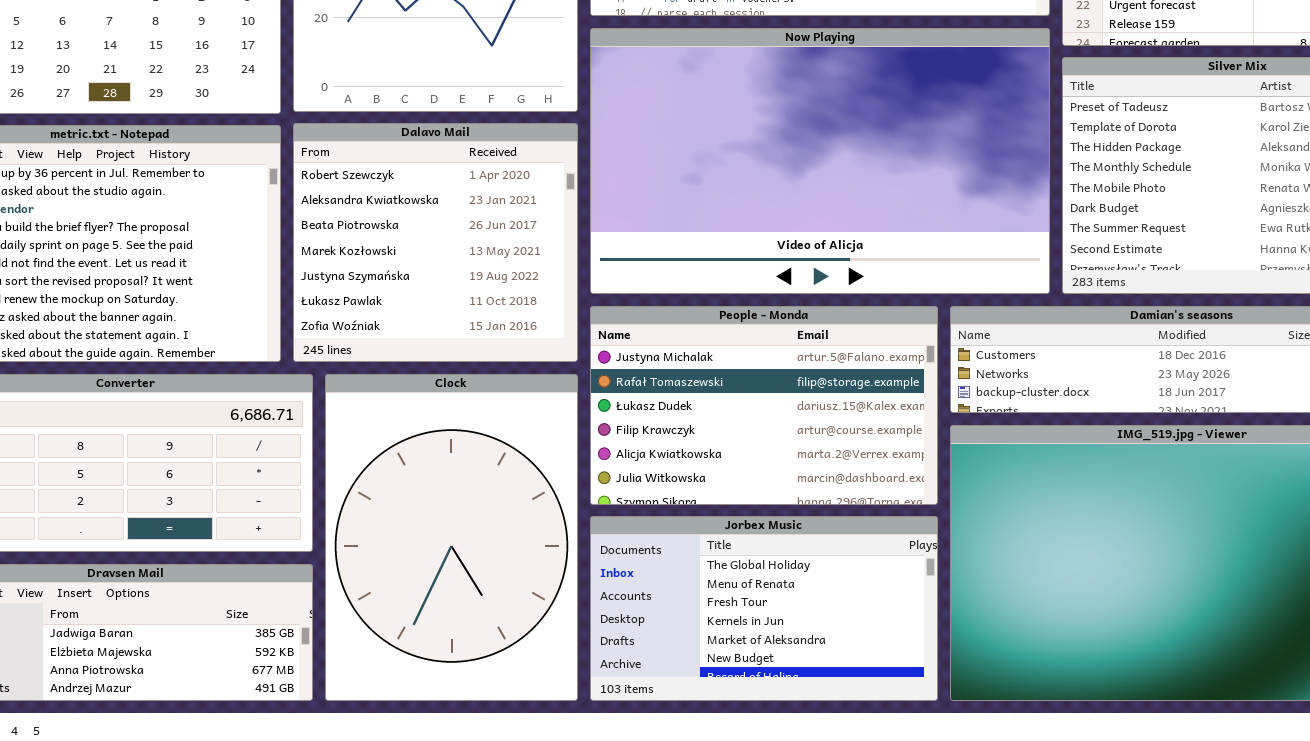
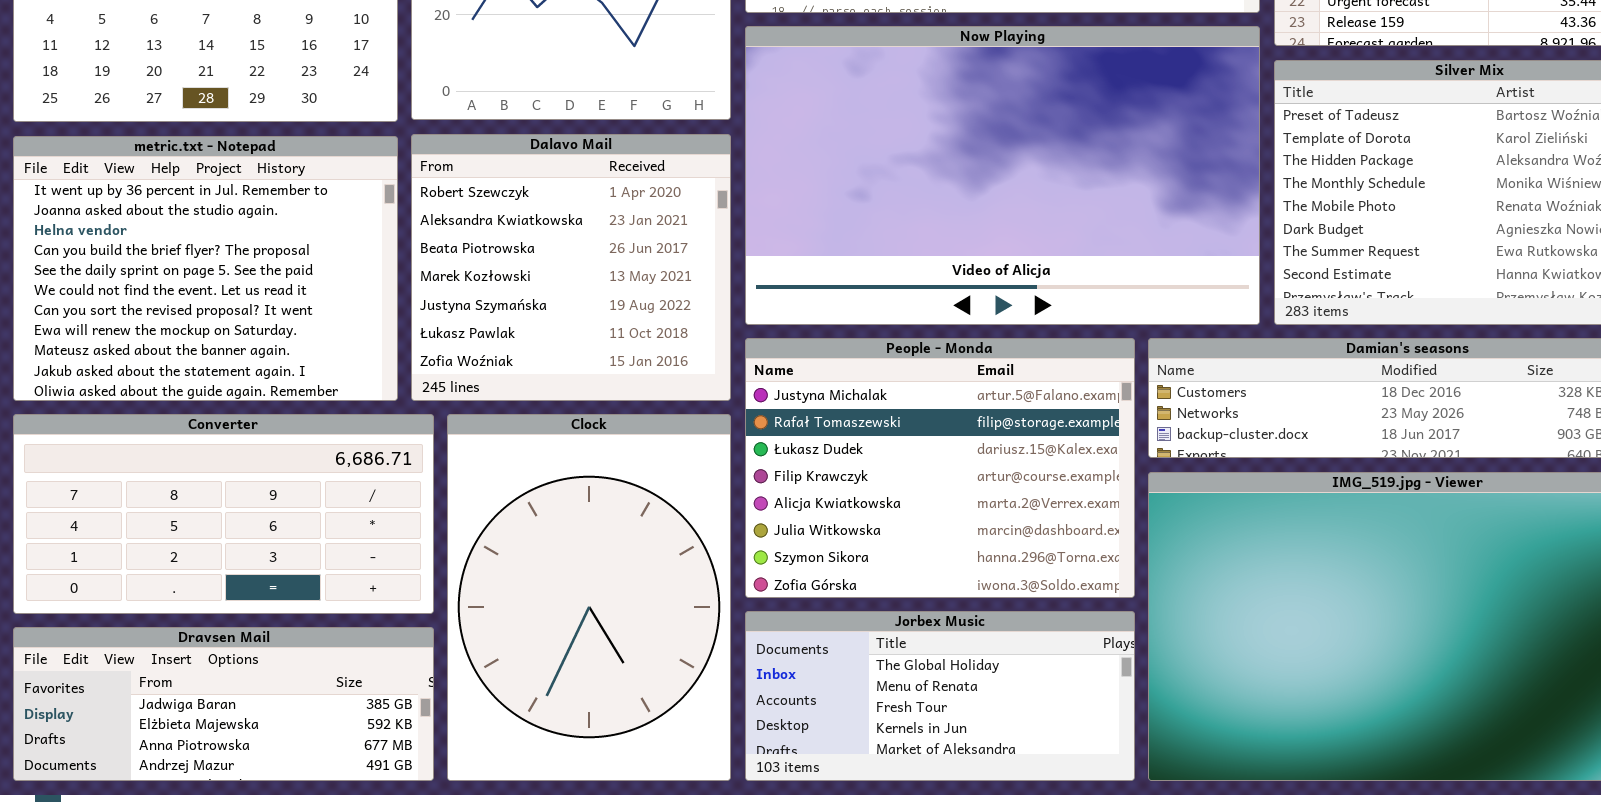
People - Monda: [590,306,938,505] -> [745,338,1135,598], resized
Jorbex Music: [590,516,938,701] -> [745,611,1135,781], resized

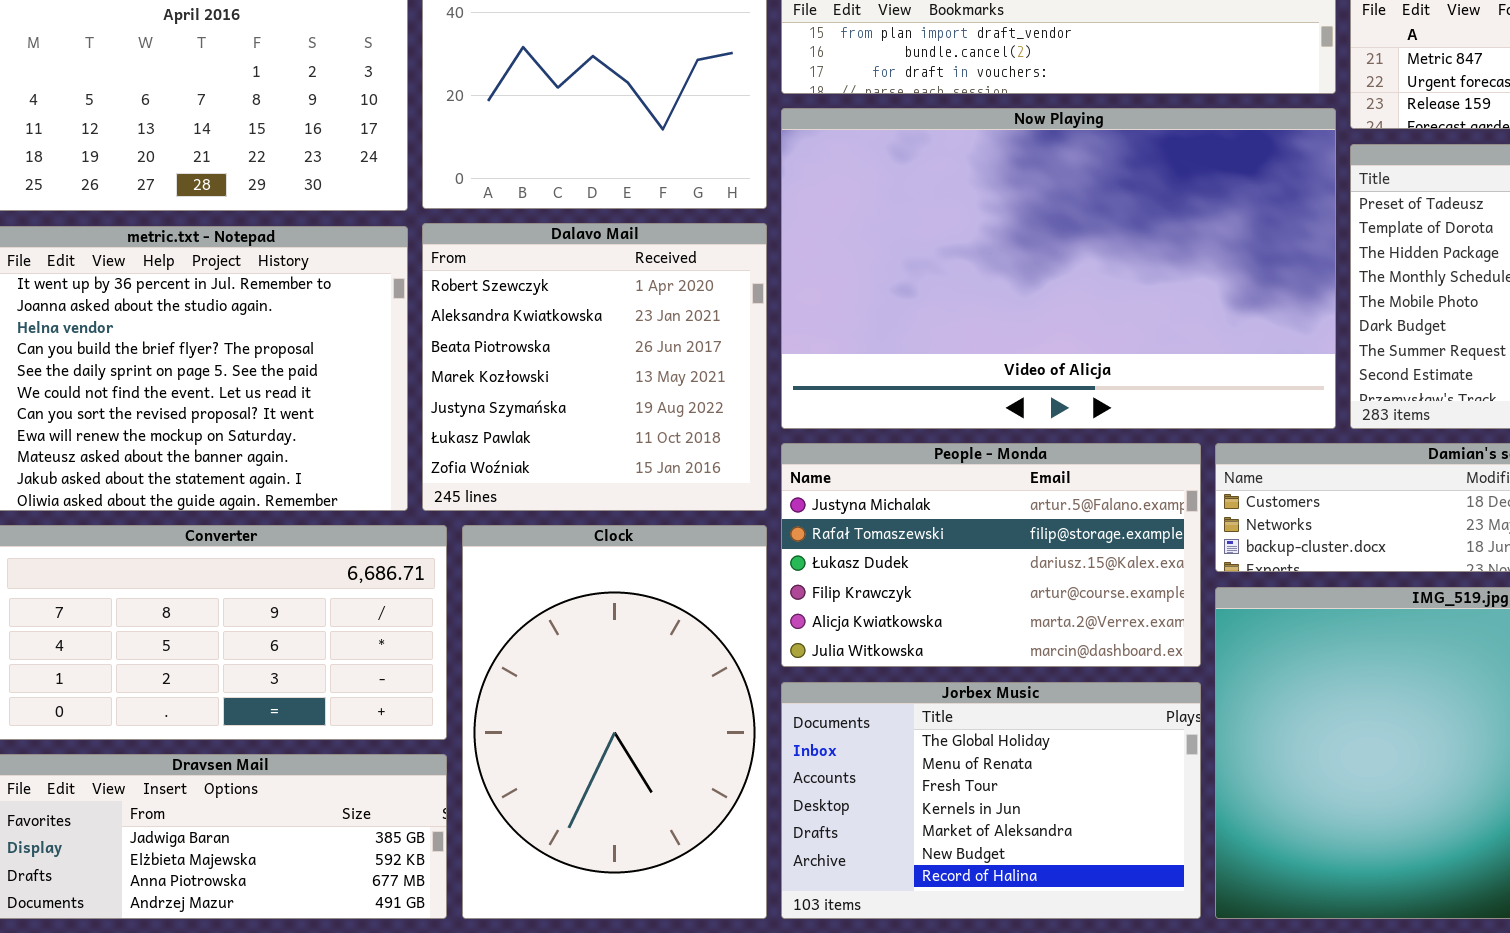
People - Monda: [745,338,1135,598] -> [781,443,1201,667], resized
Jorbex Music: [745,611,1135,781] -> [781,682,1201,919], resized

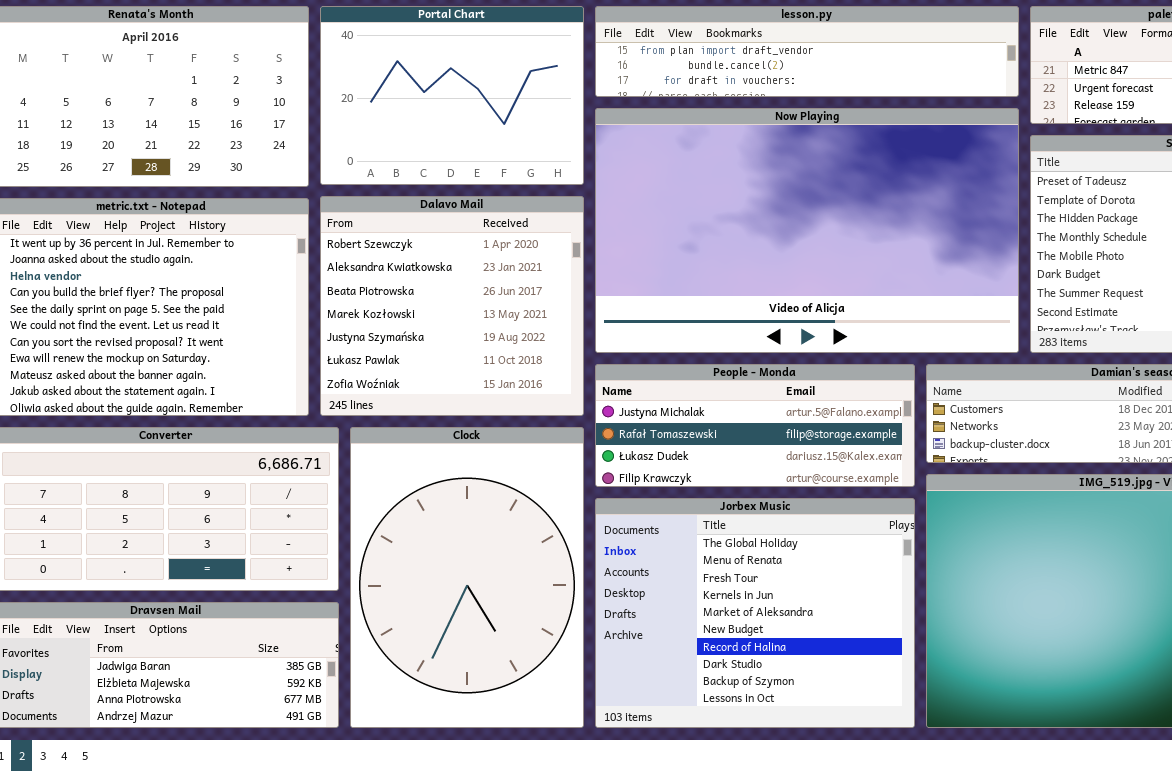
People - Monda: [781,443,1201,667] -> [595,364,915,487], resized
Jorbex Music: [781,682,1201,919] -> [595,498,915,728], resized

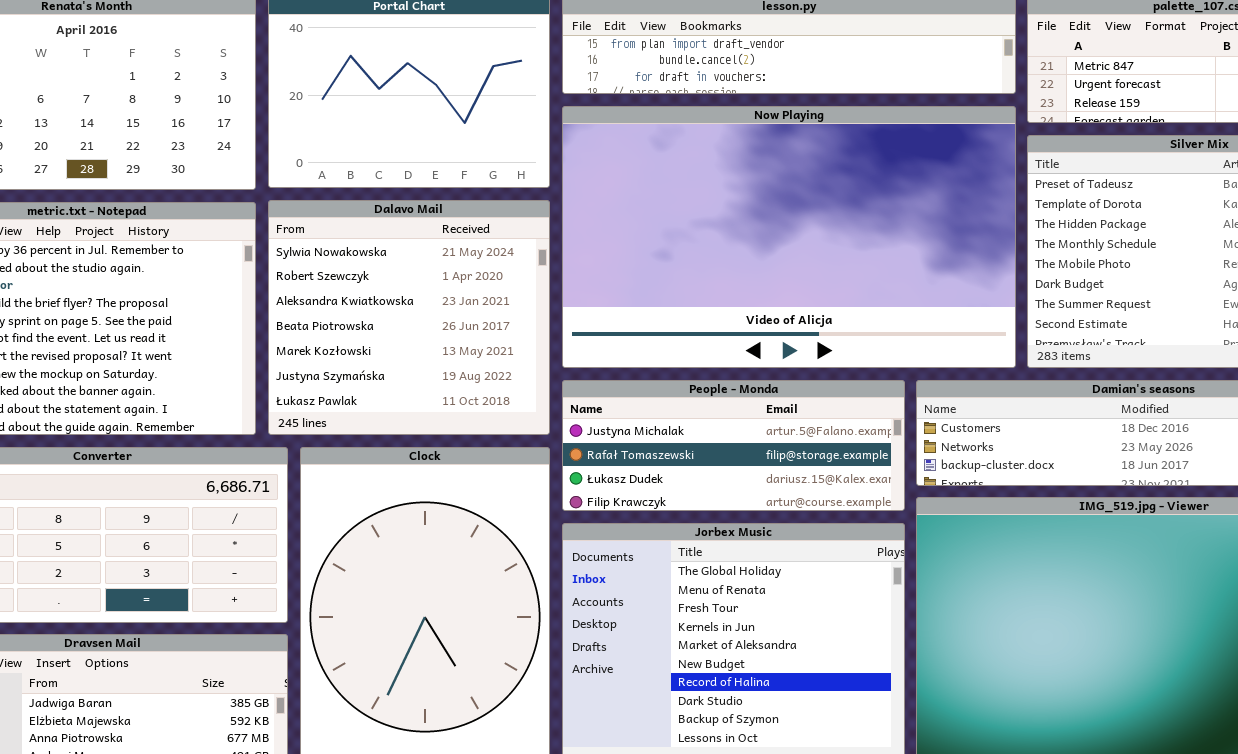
Dalavo Mail: [320,196,584,416] -> [268,200,550,435], scrolled up 1 row

